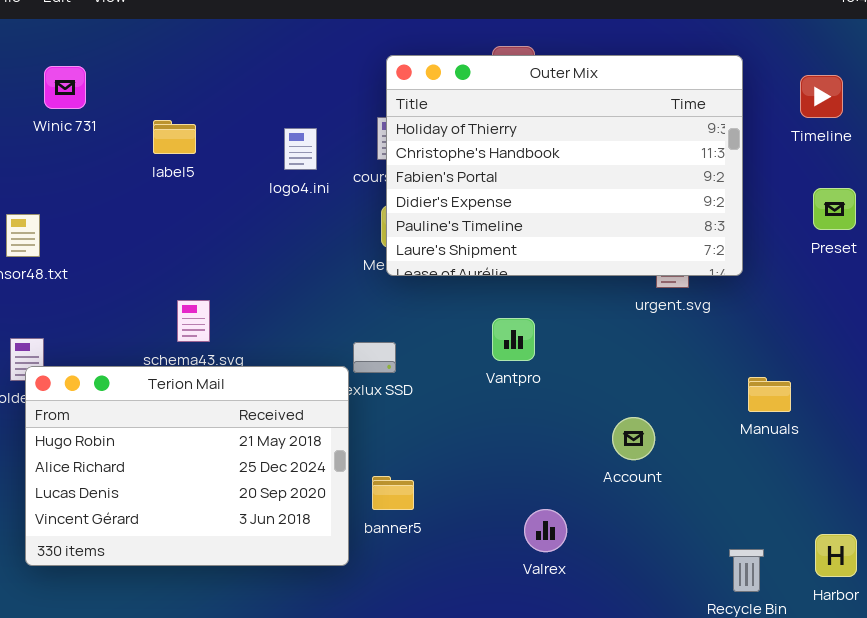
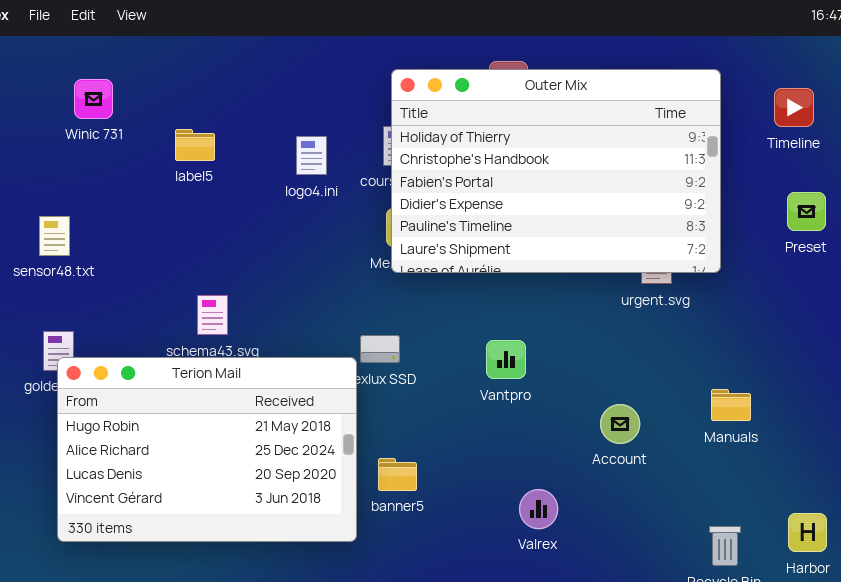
Vantpro: [492,318,535,361] -> [486,340,526,379], moved
Manuals: [748,377,791,412] -> [711,389,751,421], moved

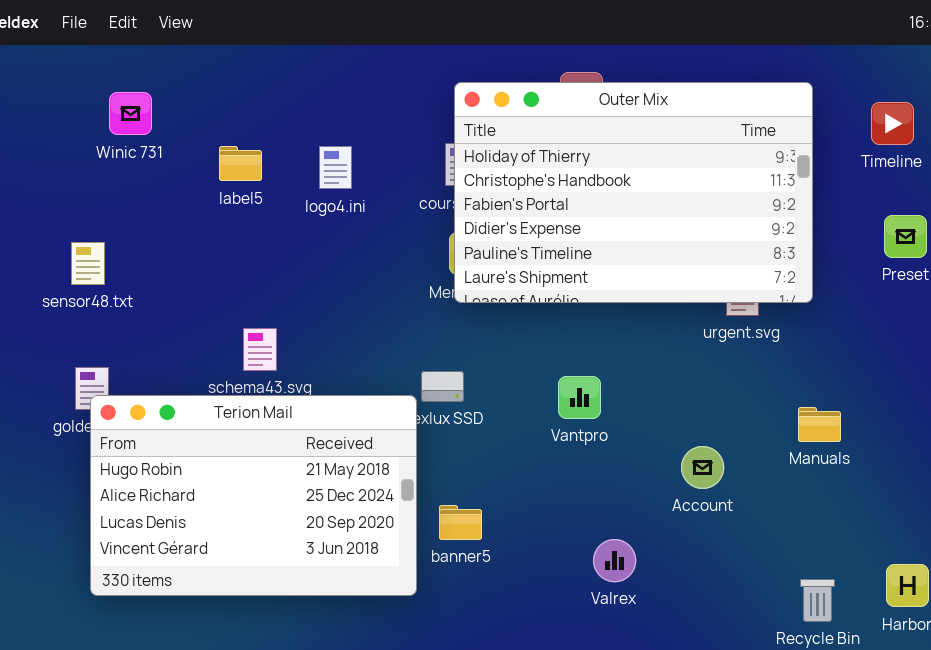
logo4.ini: [296,136,327,175] -> [319,146,352,189], moved
Manuals: [711,389,751,421] -> [798,407,841,442], moved

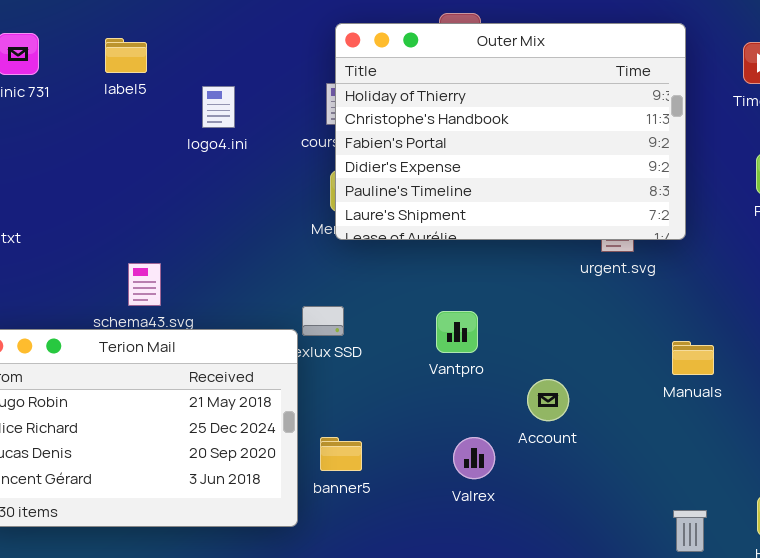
label5: [219,146,262,181] -> [105,38,147,73], moved
Account: [681,446,724,489] -> [527,379,569,421], moved
Valrex: [593,539,636,582] -> [453,437,495,479], moved

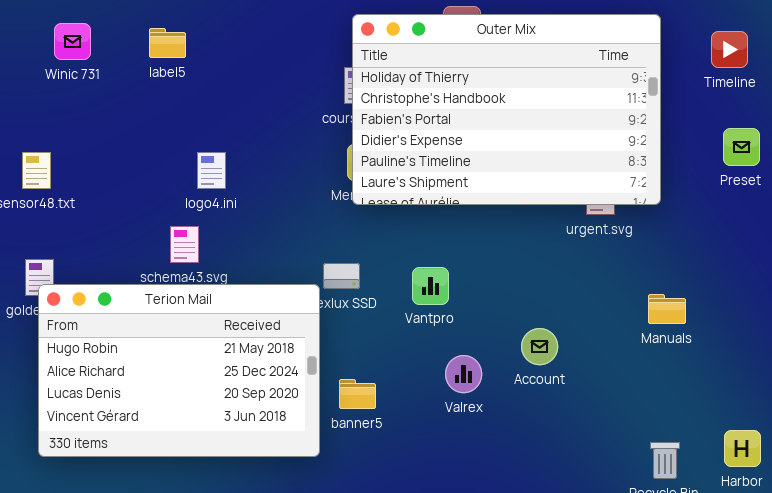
logo4.ini: [202,86,235,128] -> [197,152,226,189], moved
Vantpro: [436,311,478,353] -> [412,267,449,305], moved
Valrex: [453,437,495,479] -> [445,355,482,393], moved

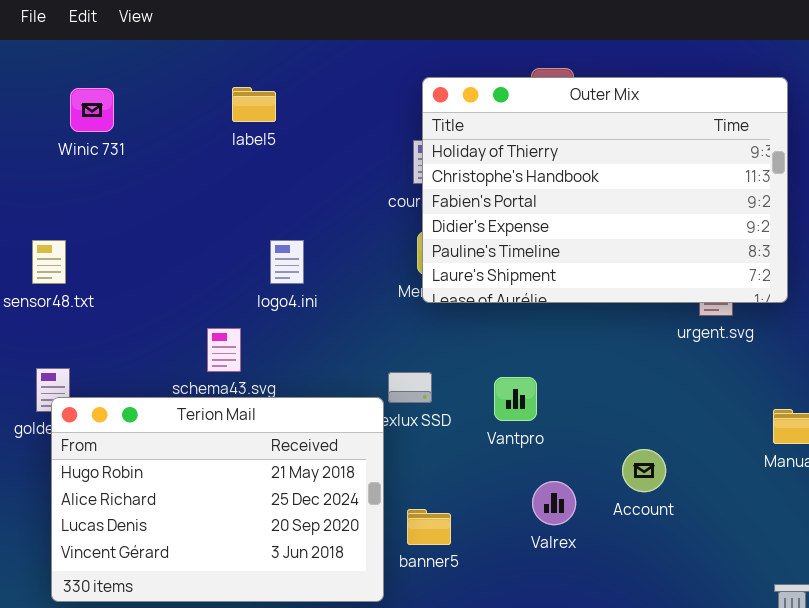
label5: [149,28,186,58] -> [232,87,276,122], moved
logo4.ini: [197,152,226,189] -> [270,240,304,284], moved

